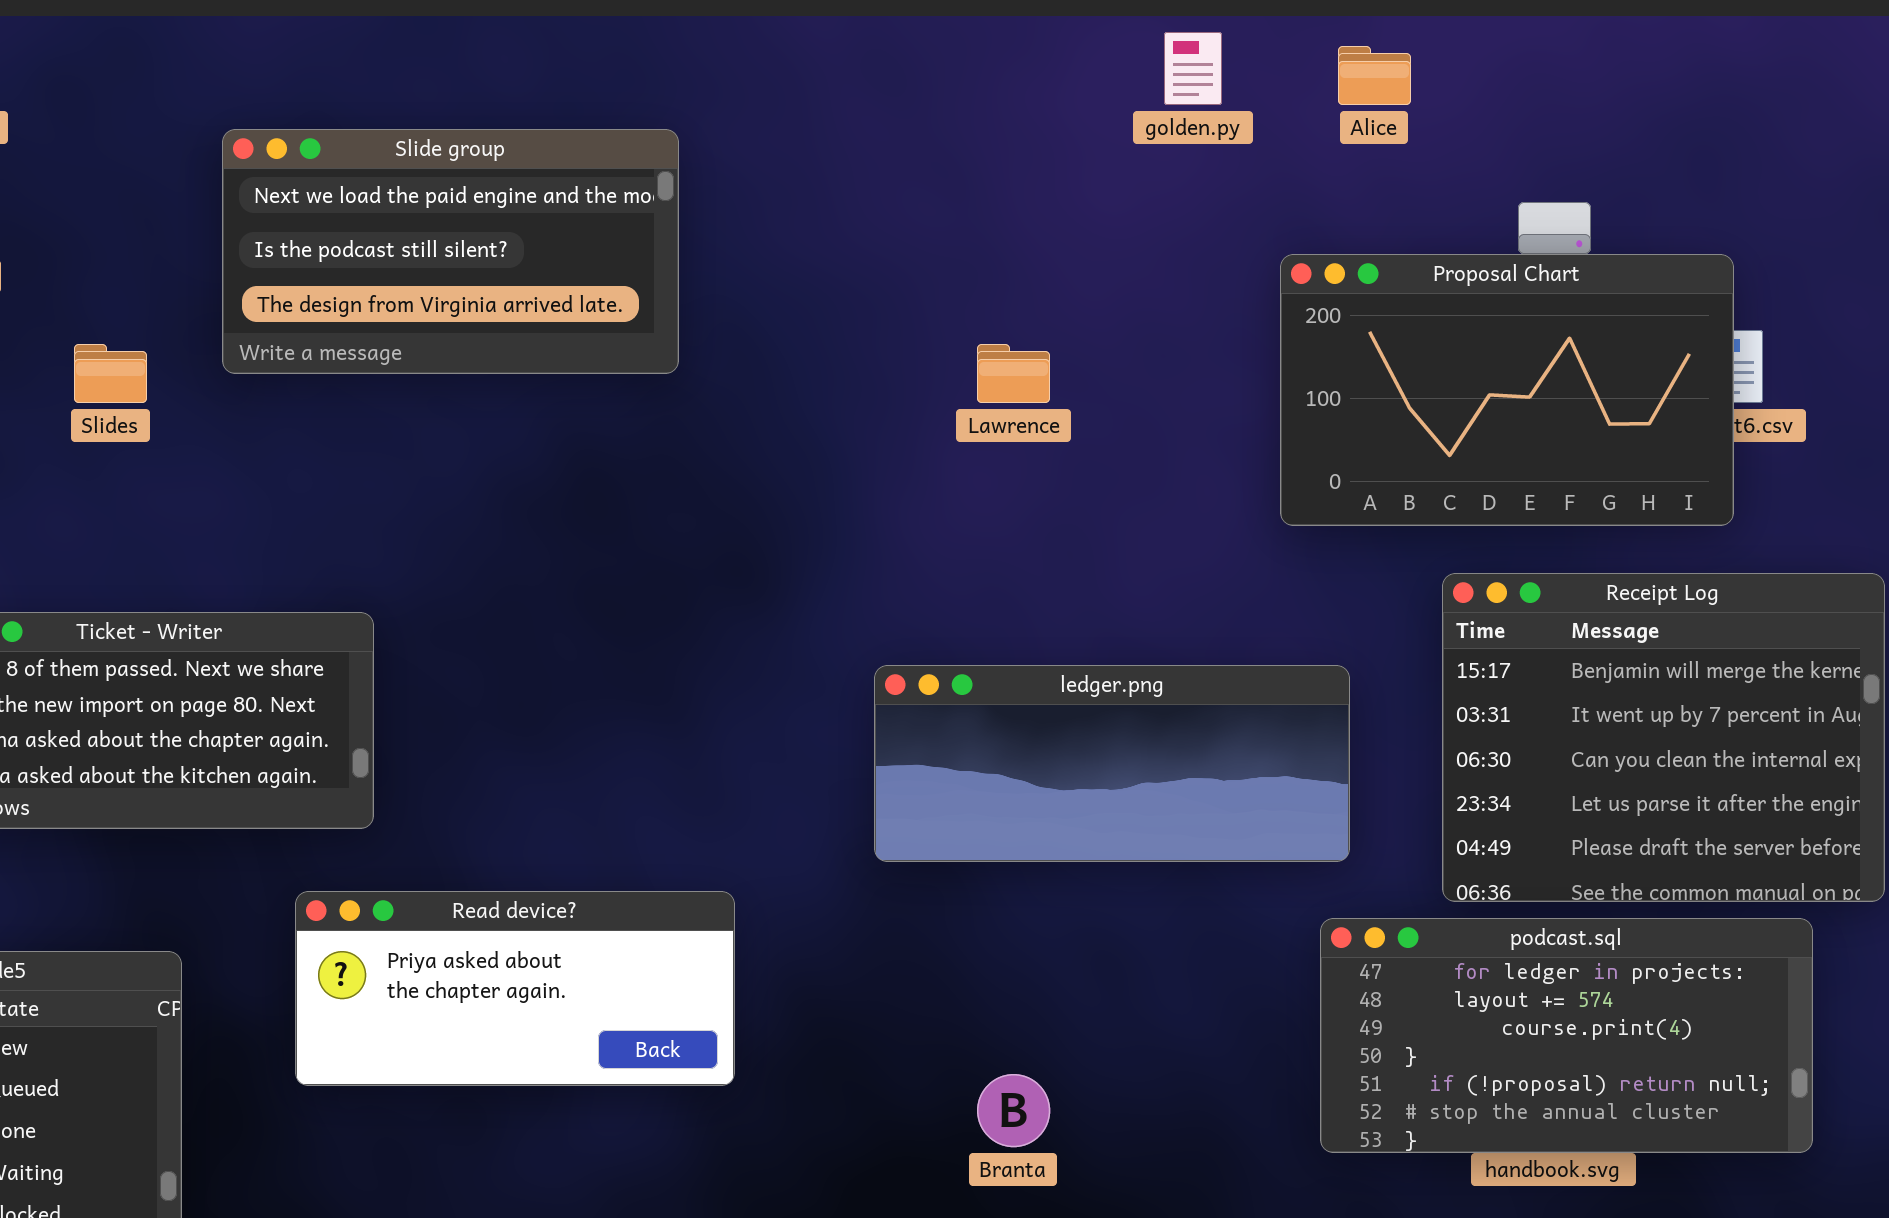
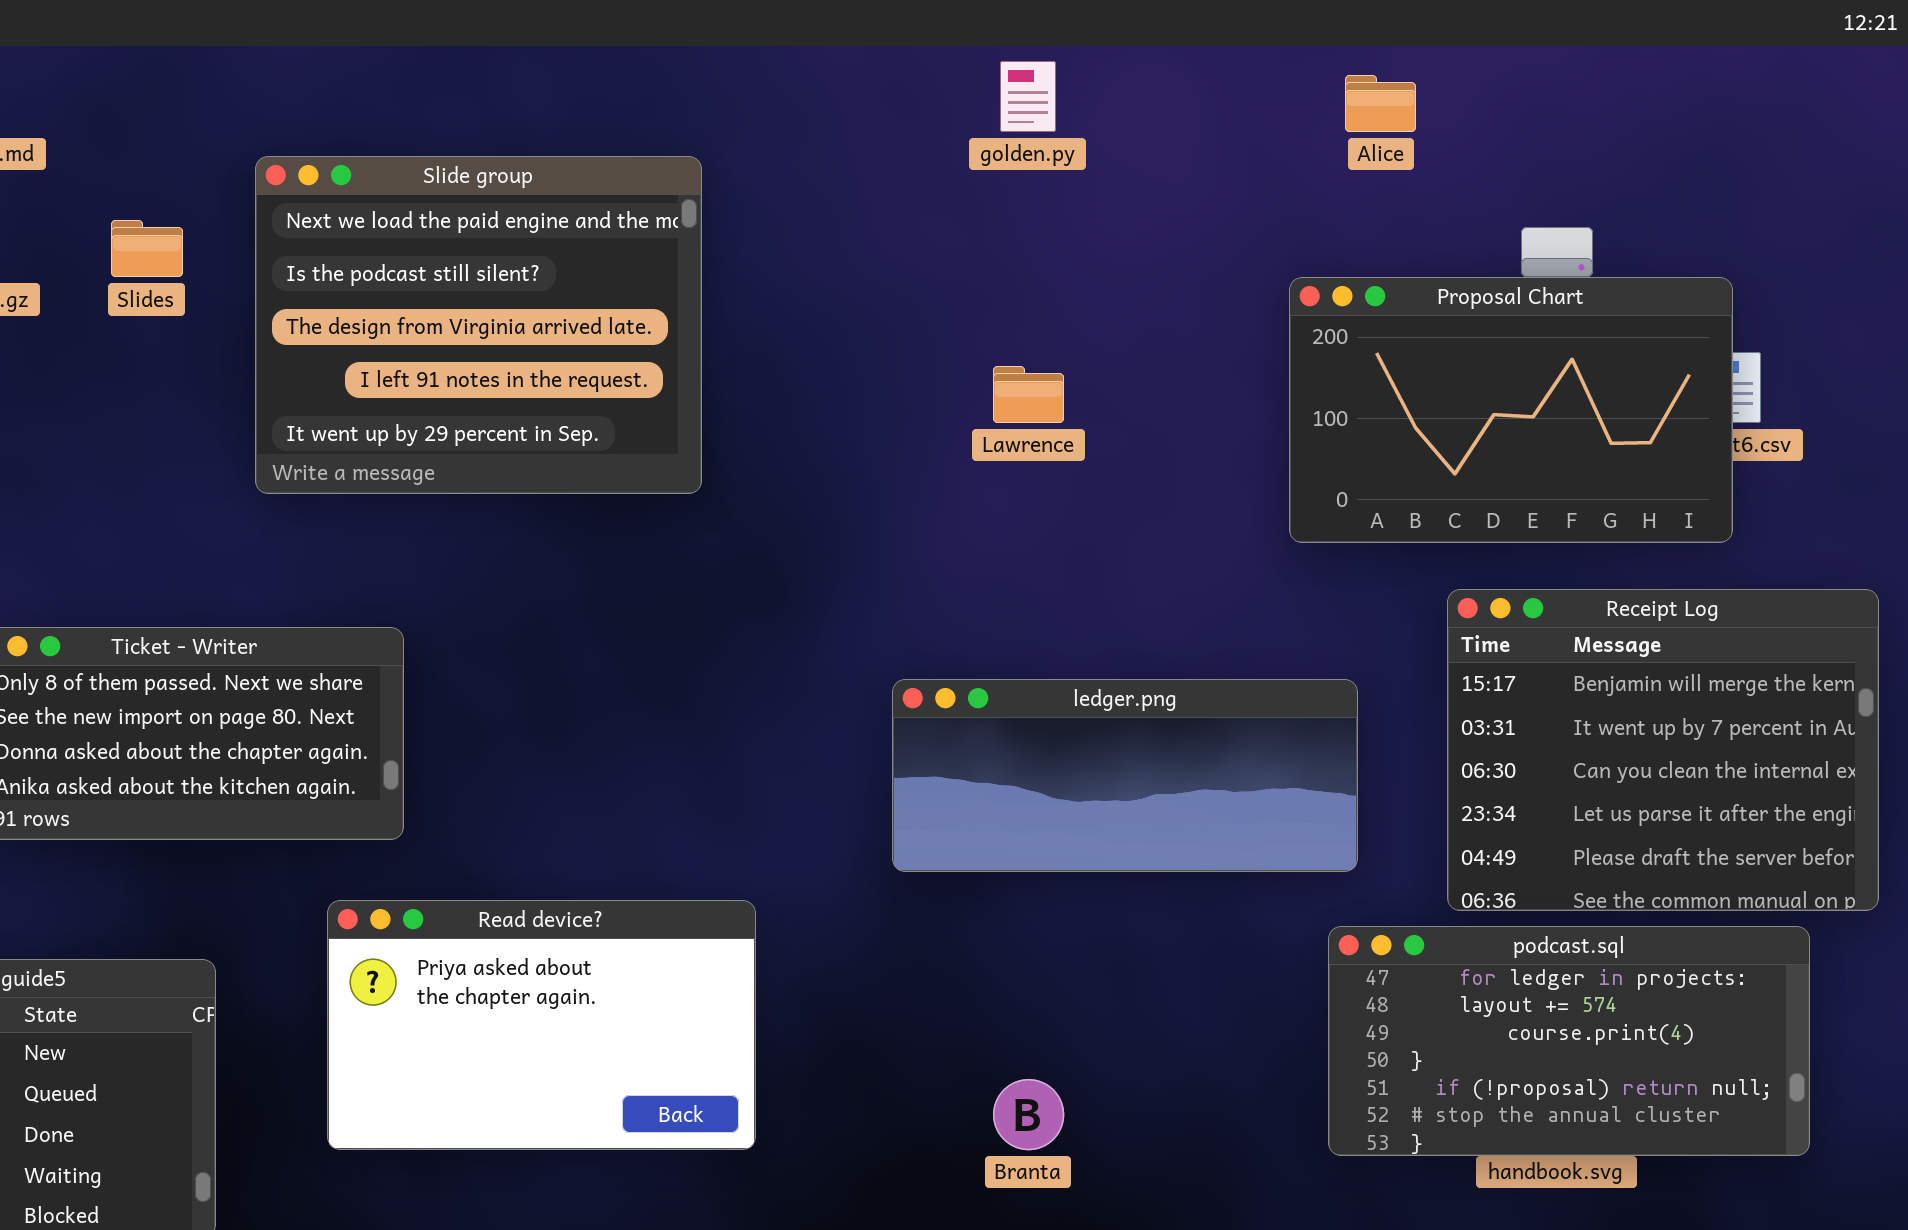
golden.py: [1164,32,1222,105] -> [1000,61,1056,132], moved
Slide group: [222,129,679,374] -> [255,156,702,494], resized
Slides: [74,344,147,403] -> [111,220,183,277], moved
Read device?: [295,891,735,1086] -> [327,900,756,1150], resized

